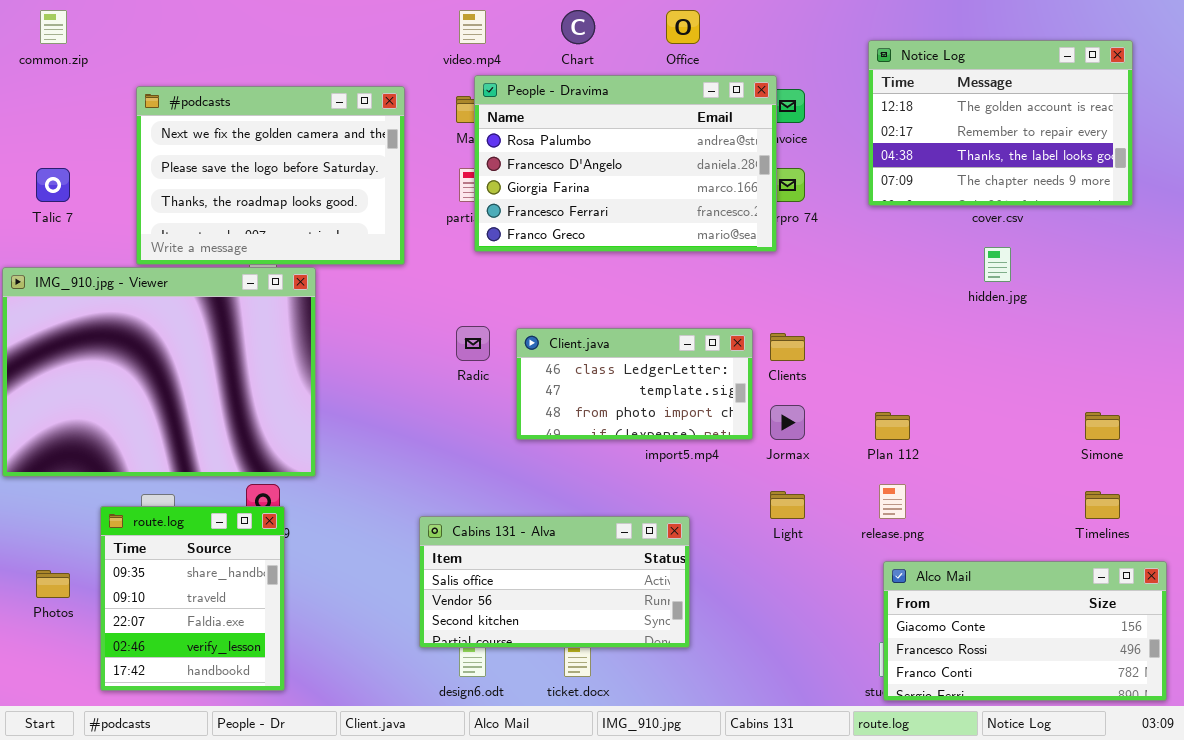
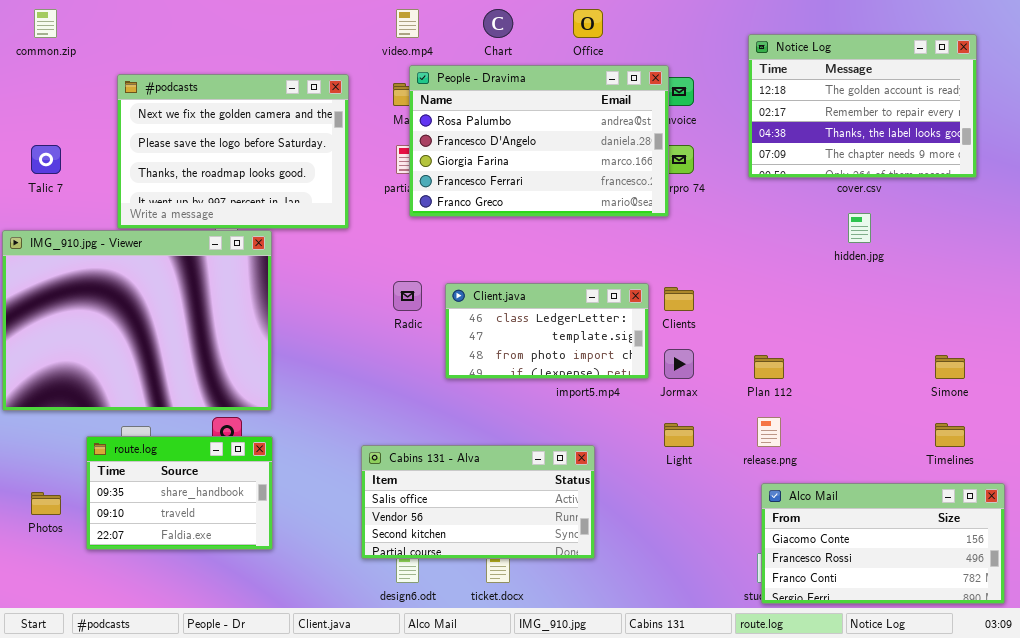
route.log: [100,506,285,691] -> [86,436,273,550], resized

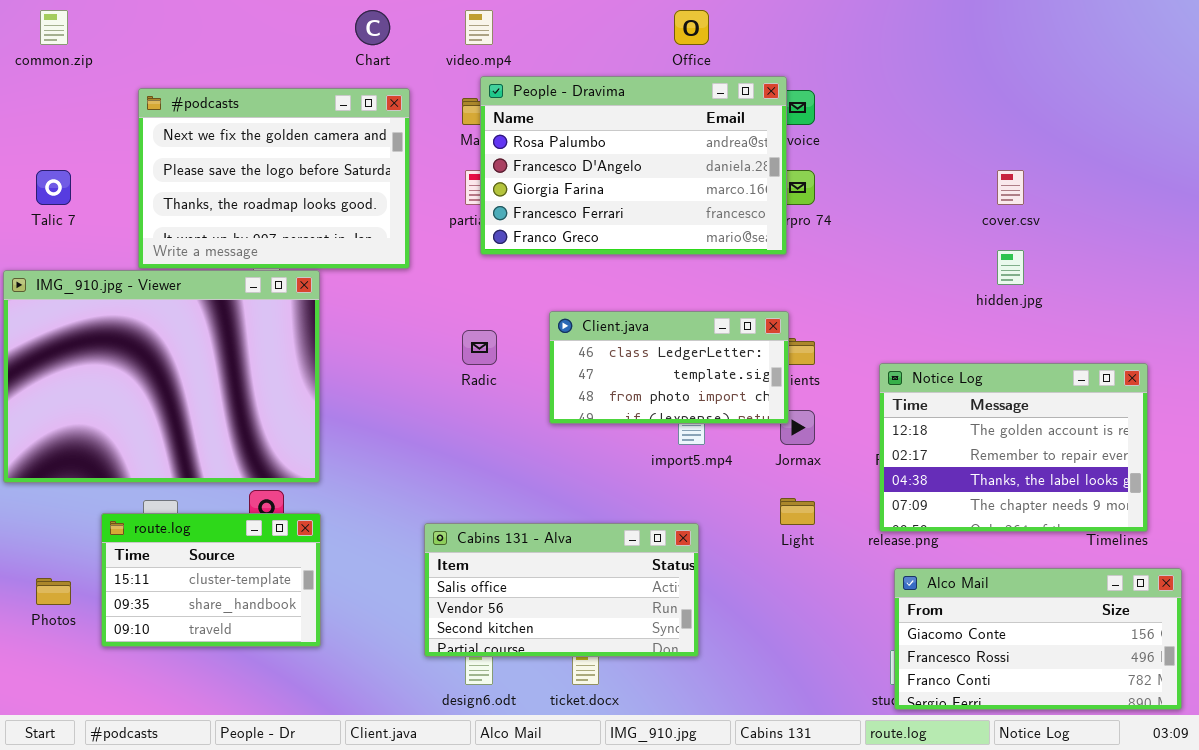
Chart: [483,9,513,38] -> [355,10,390,45], moved
Notice Log: [748,34,977,178] -> [879,363,1148,532], moved
Client.java: [445,283,649,379] -> [549,311,789,424], moved
route.log: [86,436,273,550] -> [101,513,321,647], scrolled up 1 row

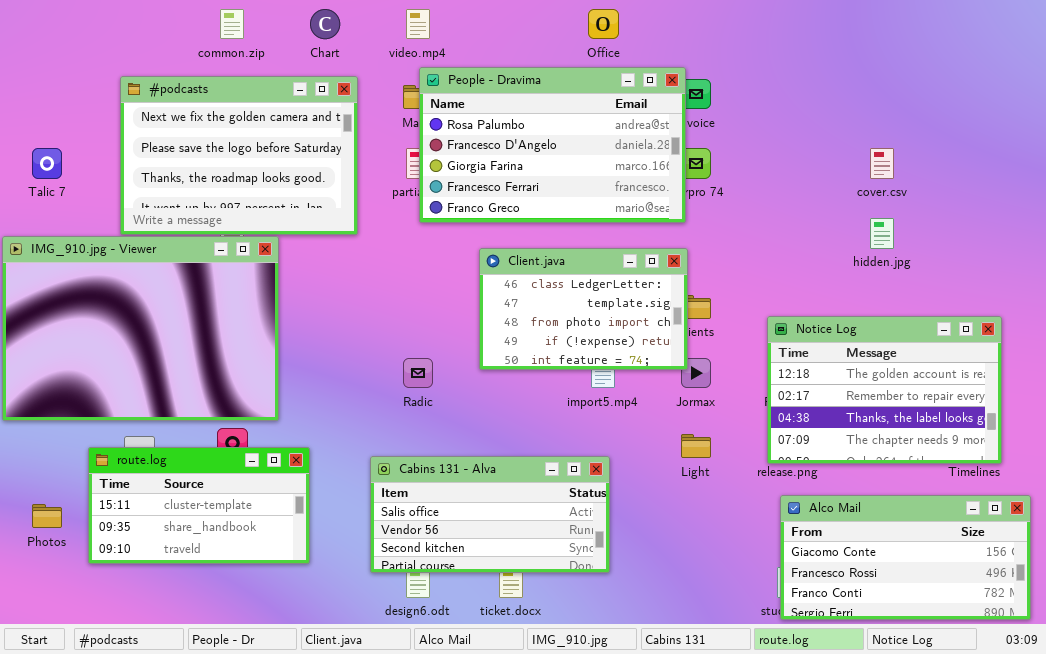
common.zip: [40,10,68,45] -> [220,9,244,39], moved
Client.java: [549,311,789,424] -> [479,248,688,370], resized
Radic: [462,330,497,365] -> [403,358,433,388], moved
route.log: [101,513,321,647] -> [88,447,310,564], resized

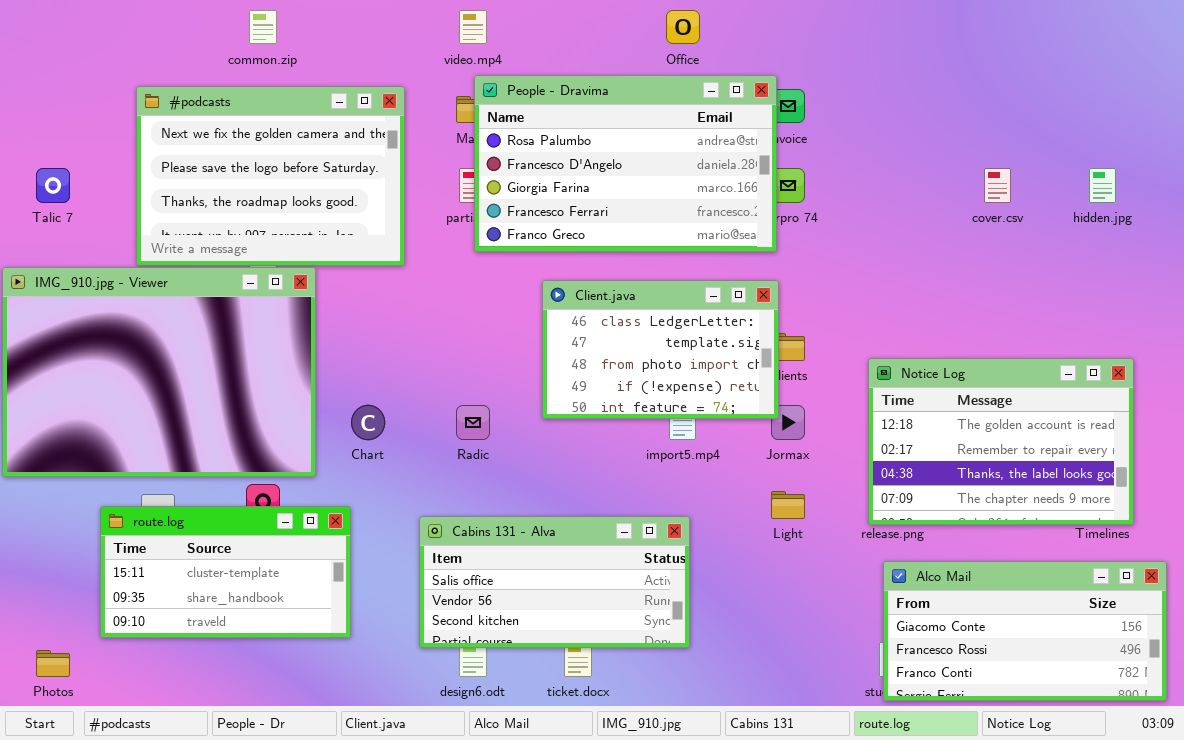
Chart: [310,9,340,39] -> [351,405,385,440], moved
hidden.jpg: [870,218,894,249] -> [1089,168,1116,203], moved
Photos: [32,504,62,528] -> [36,650,70,677], moved

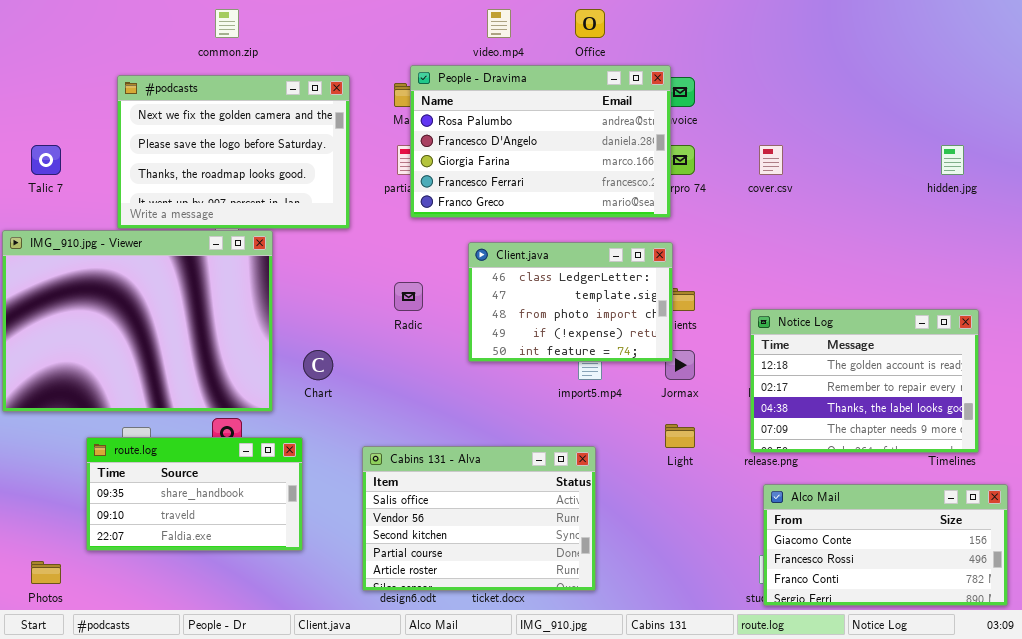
video.mp4: [459,10,487,44] -> [487,9,511,38], moved
cover.csv: [984,168,1011,203] -> [759,145,783,175], moved
Radic: [456,405,490,440] -> [394,282,423,311], moved
route.log: [100,506,351,638] -> [86,437,303,551], scrolled down 1 row
Cabins 131 - Alva: [419,516,690,648] -> [362,446,596,591], resized

